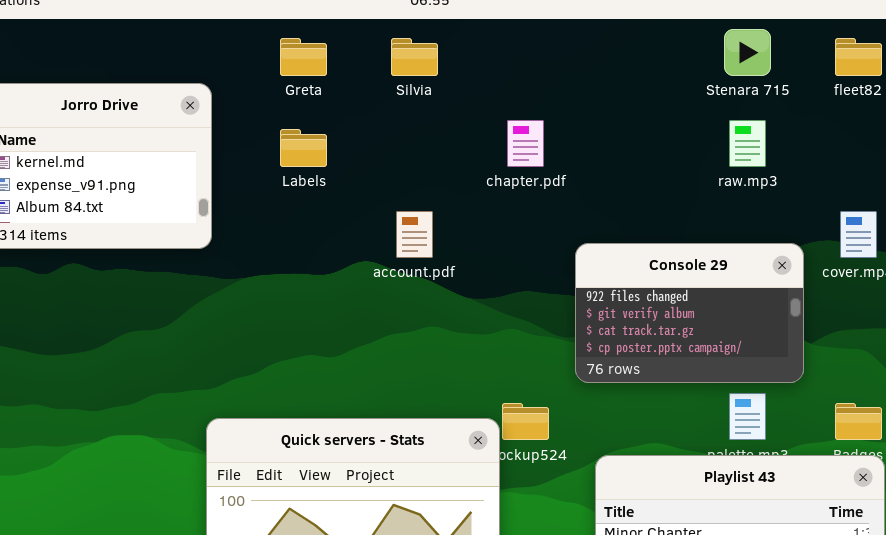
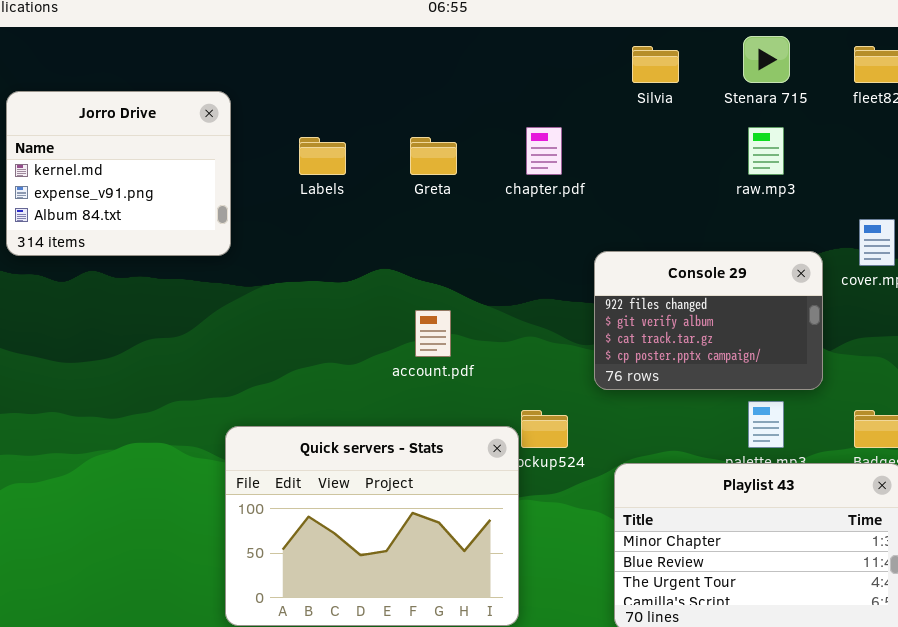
Greta: [280,38,327,76] -> [410,137,457,175], moved
Silvia: [391,38,438,76] -> [632,46,679,83], moved
account.pdf: [396,211,433,258] -> [415,310,451,357], moved

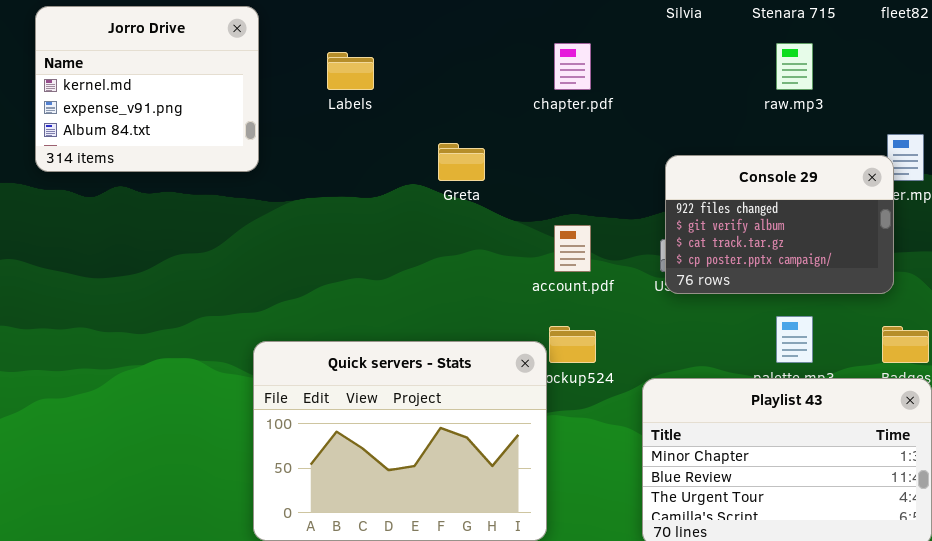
Greta: [410,137,457,175] -> [438,143,485,181], moved
Console 29: [594,251,823,390] -> [665,155,894,294], moved
account.pdf: [415,310,451,357] -> [554,225,591,272], moved

